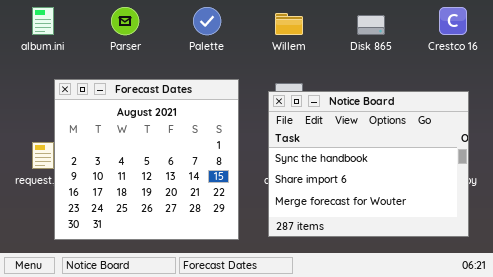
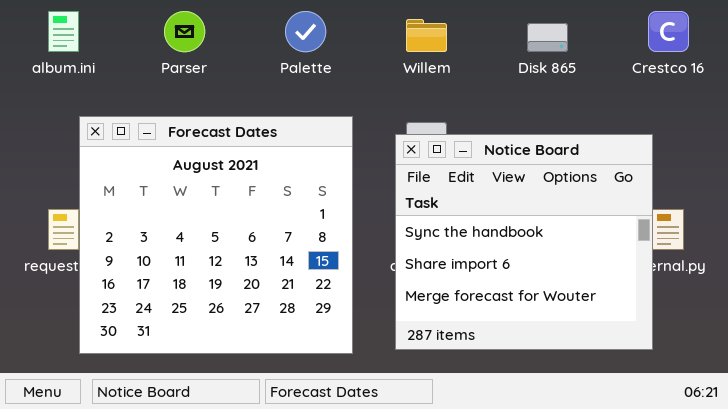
Notice Board: [268,91,469,237] -> [395,134,653,350], resized

